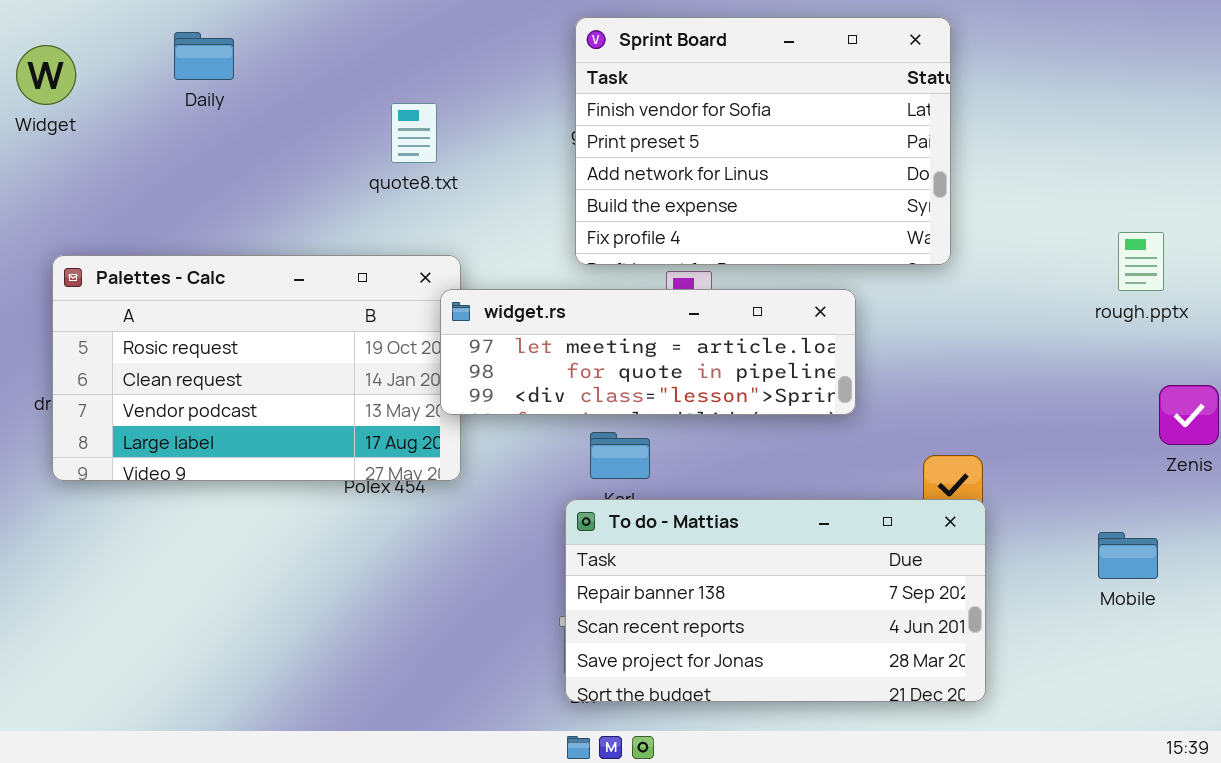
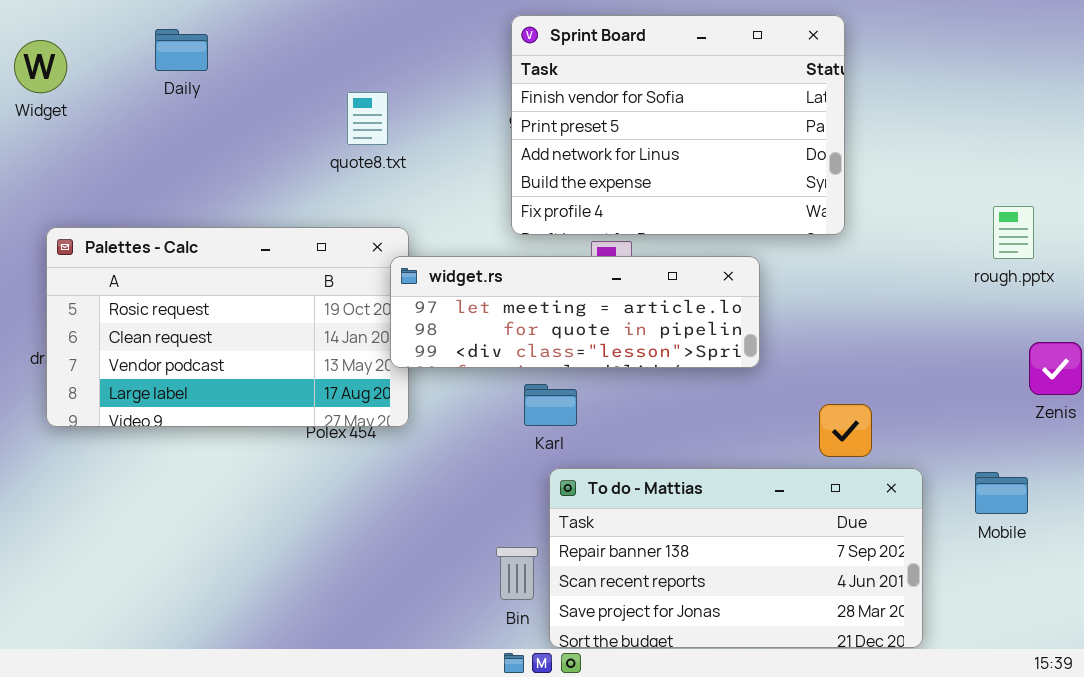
To do - Mattias: [565,499,986,702] -> [549,468,923,648], moved

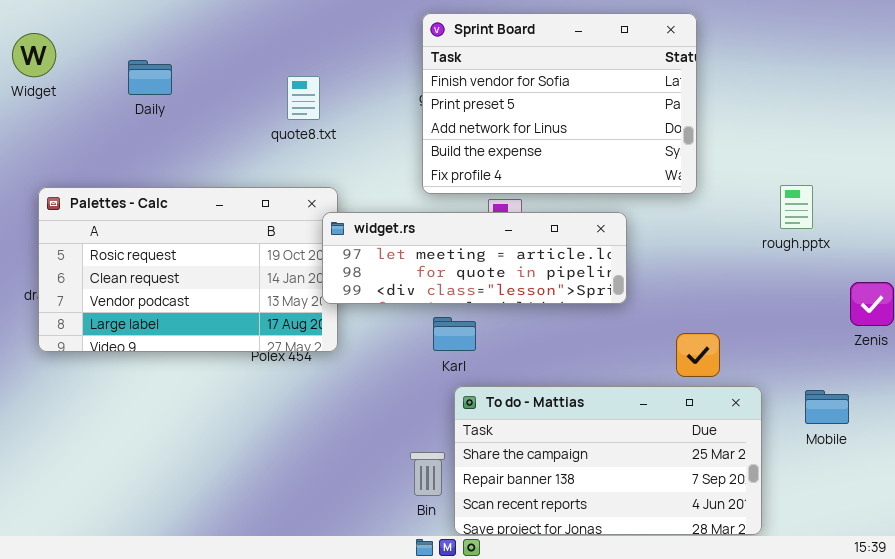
Daily: [155,29,208,71] -> [128,60,172,95], moved
rough.pptx: [993,206,1034,259] -> [780,185,813,229], moved
To do - Mattias: [549,468,923,648] -> [454,386,762,535], scrolled up 1 row

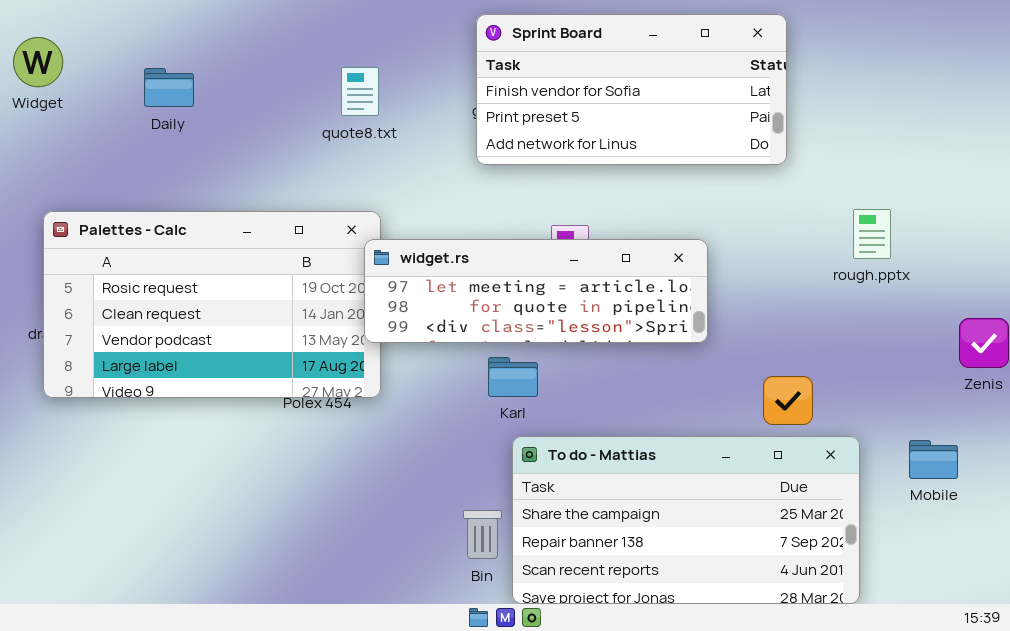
Sprint Board: [422,13,697,194] -> [476,14,787,165], resized
quote8.txt: [287,76,320,120] -> [341,67,379,116], moved
rough.pptx: [780,185,813,229] -> [853,209,891,259], moved

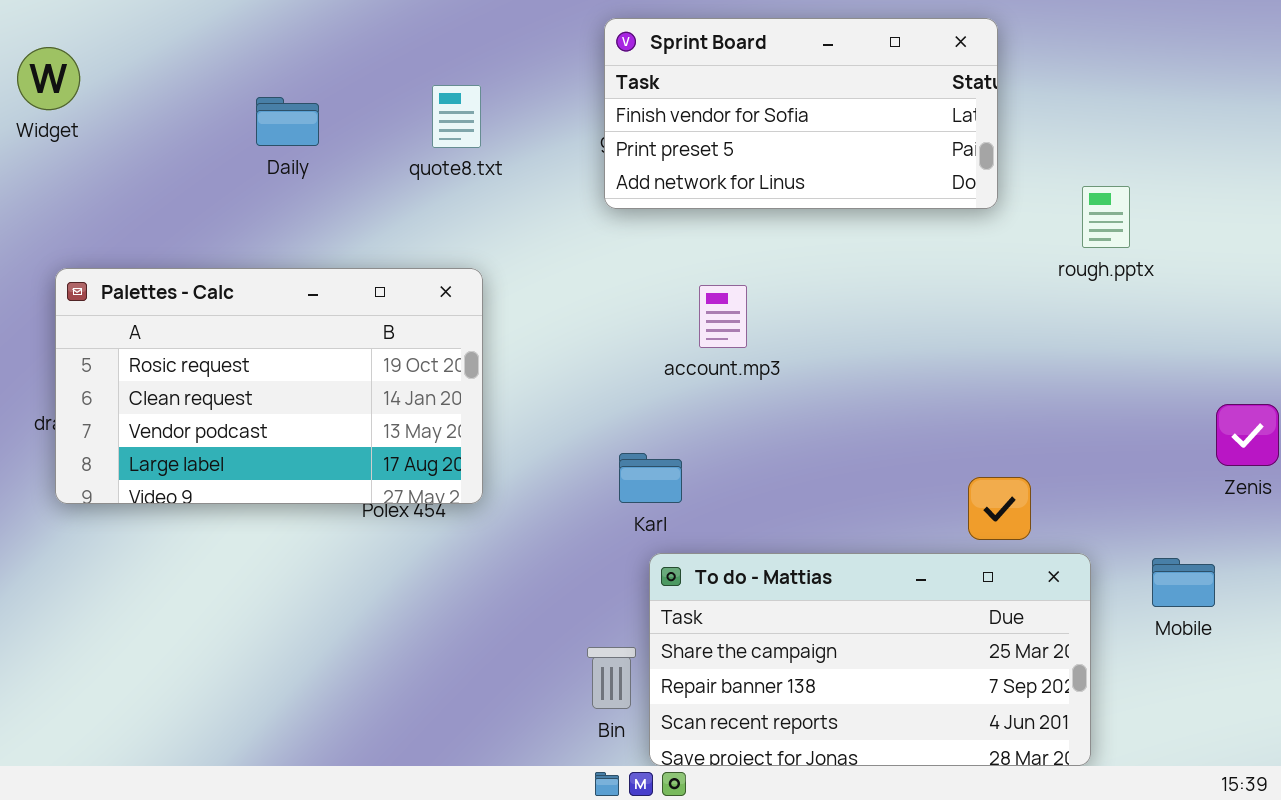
Daily: [144,68,194,107] -> [256,97,319,146], moved
rough.pptx: [853,209,891,259] -> [1082,186,1130,248], moved
widget.rs: [364,239,708,343] -> none, closed

